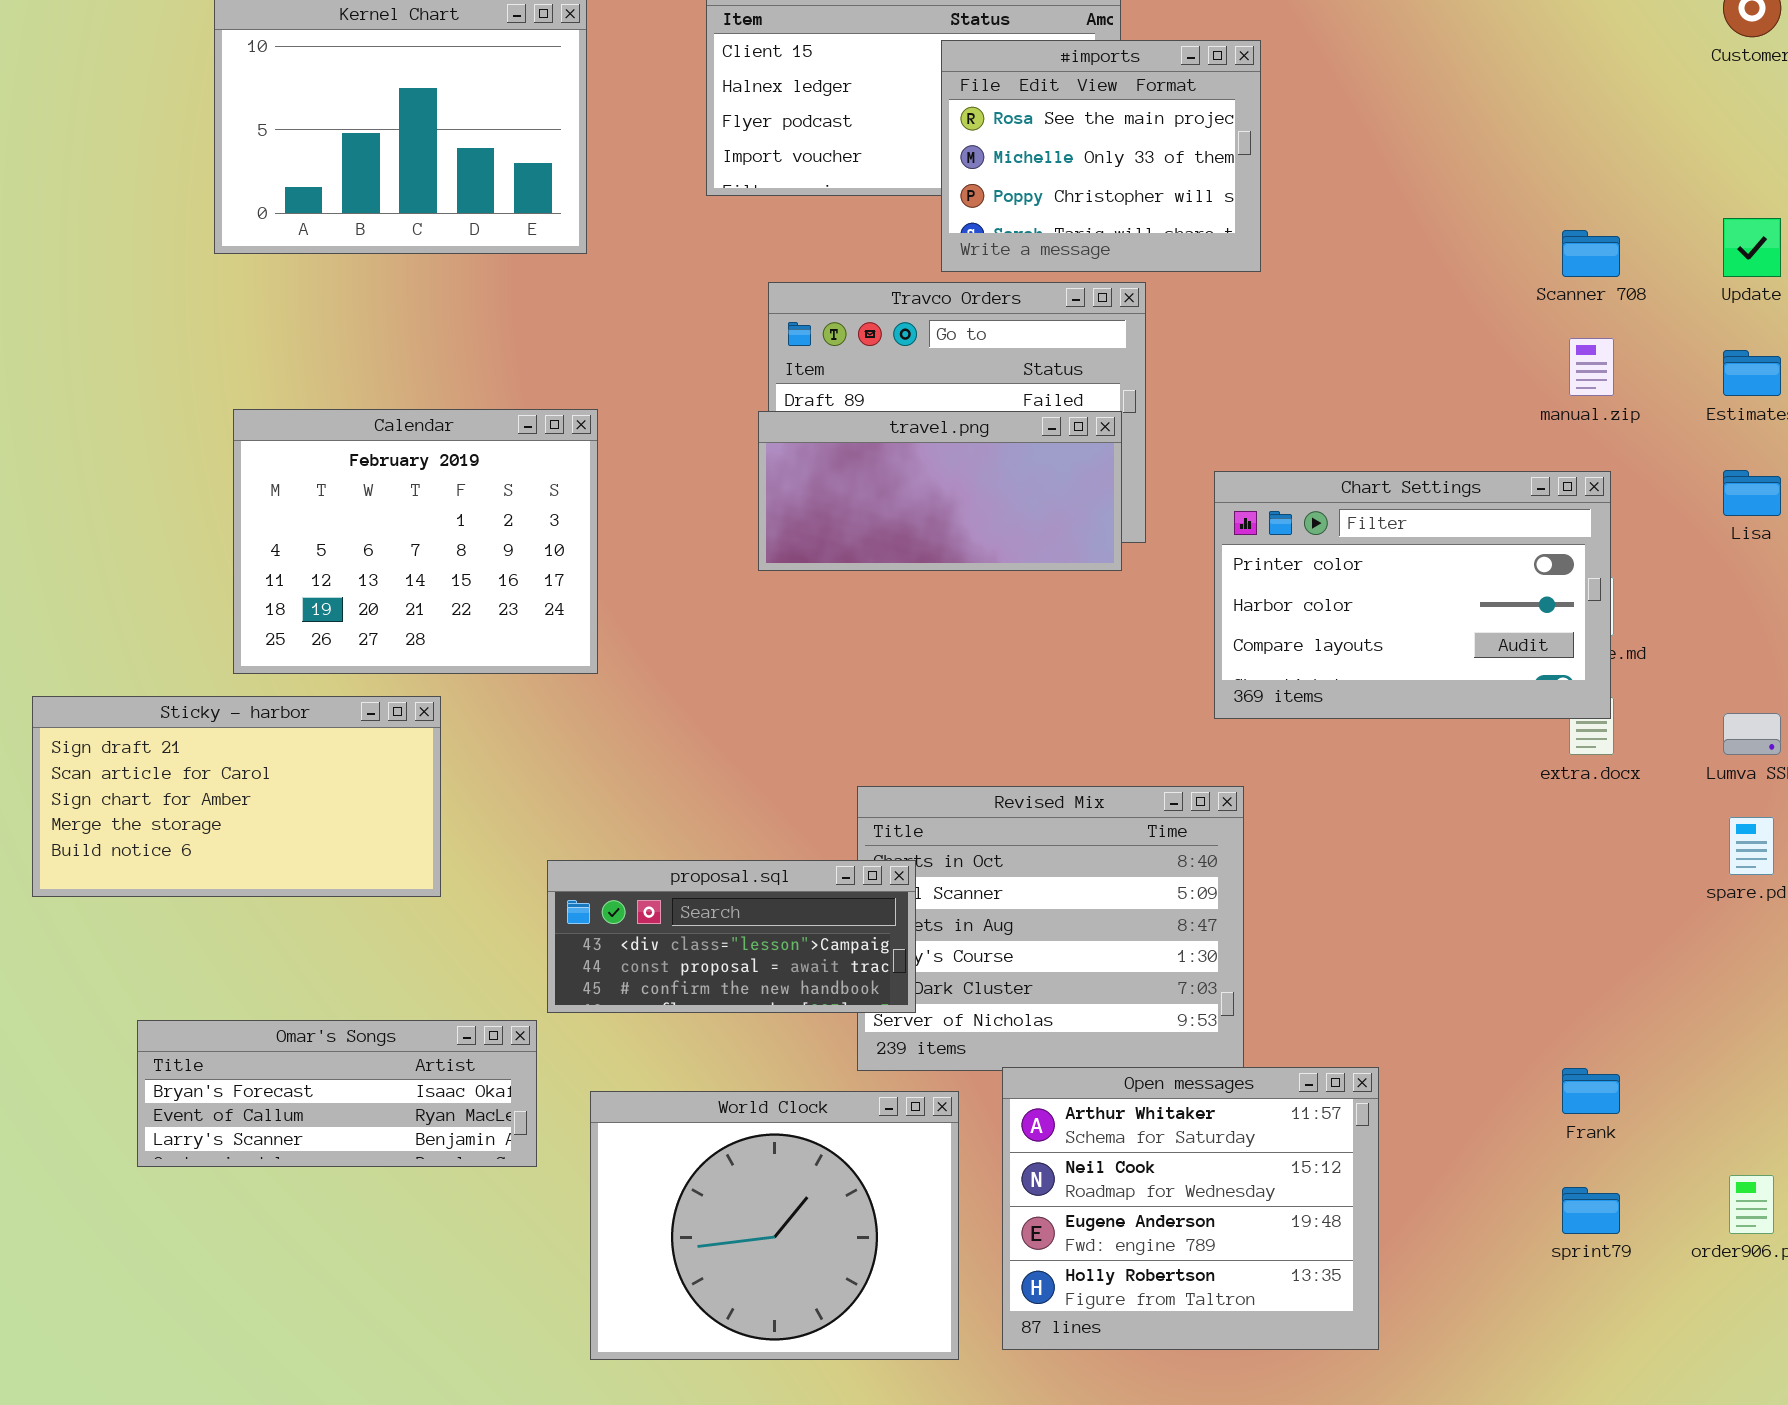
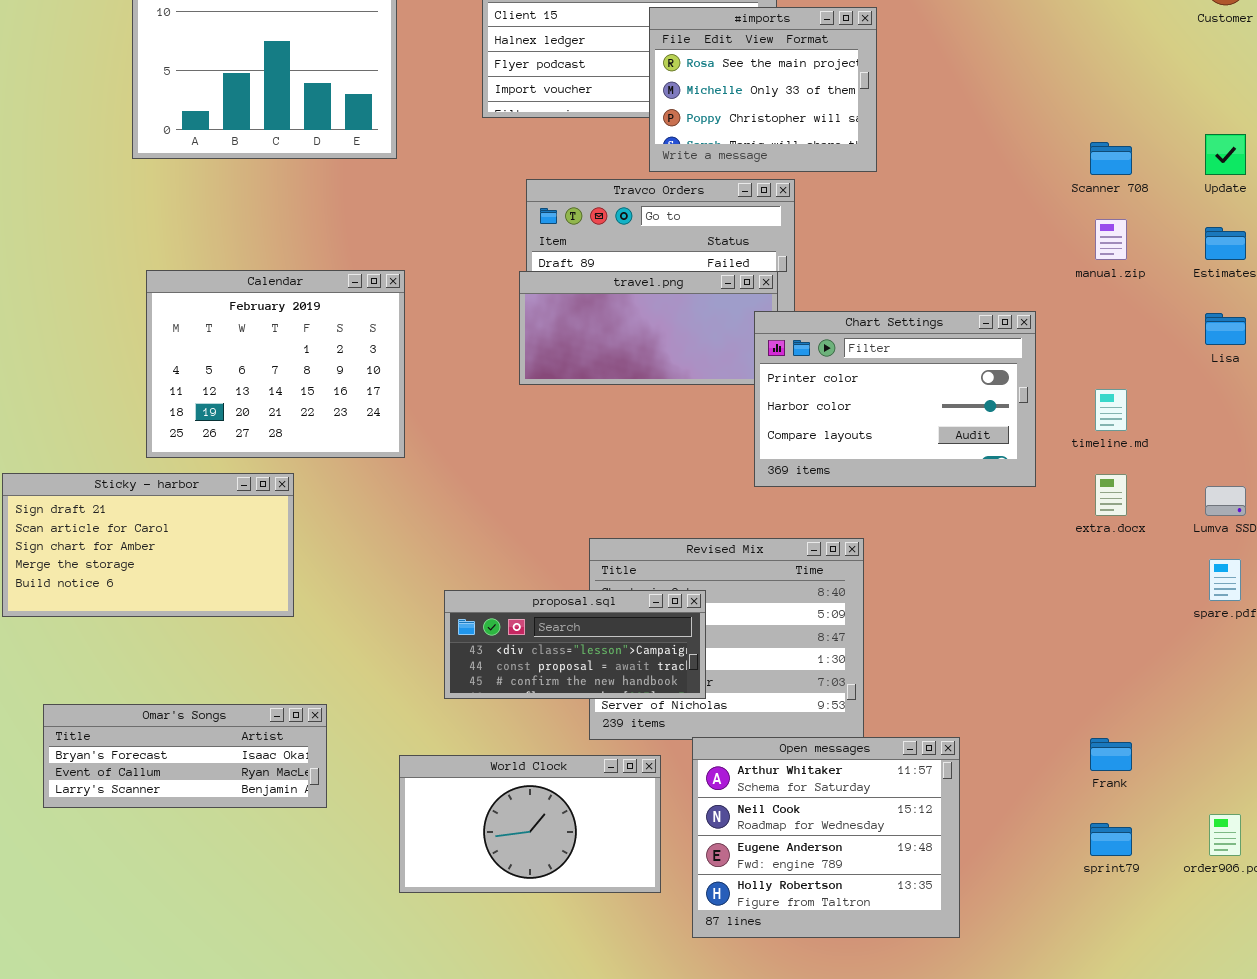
Chart Settings: [1214,471,1611,719] -> [754,311,1036,487], moved
proposal.sql: [547,860,916,1013] -> [444,590,706,699], moved
Omar's Songs: [137,1020,537,1167] -> [43,704,327,808], moved
World Clock: [590,1091,959,1360] -> [399,755,661,893], resized

